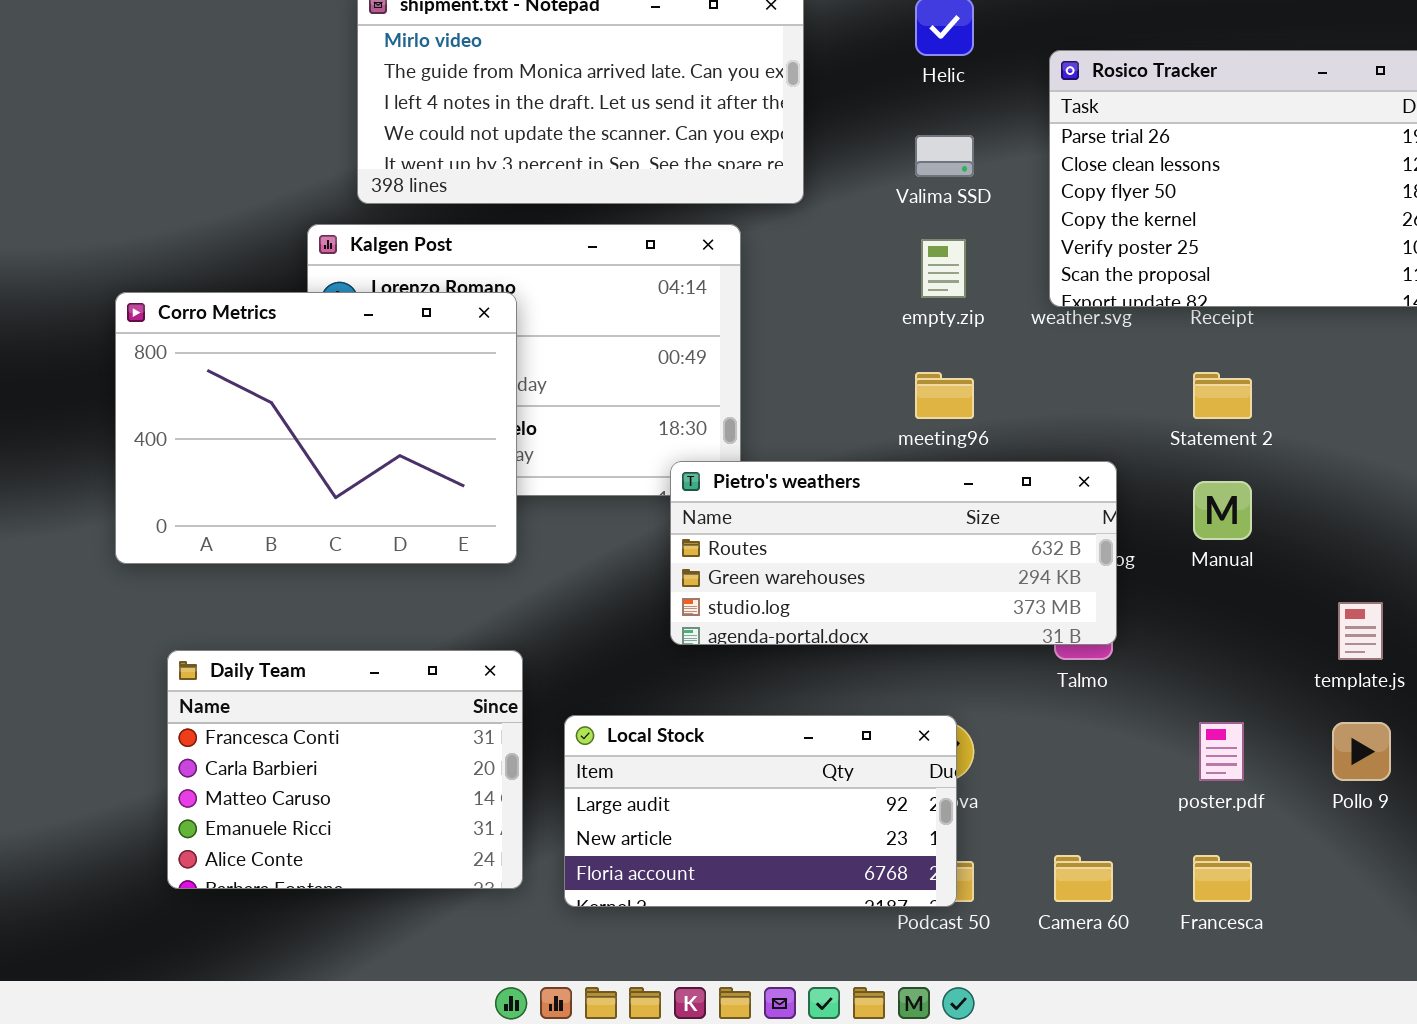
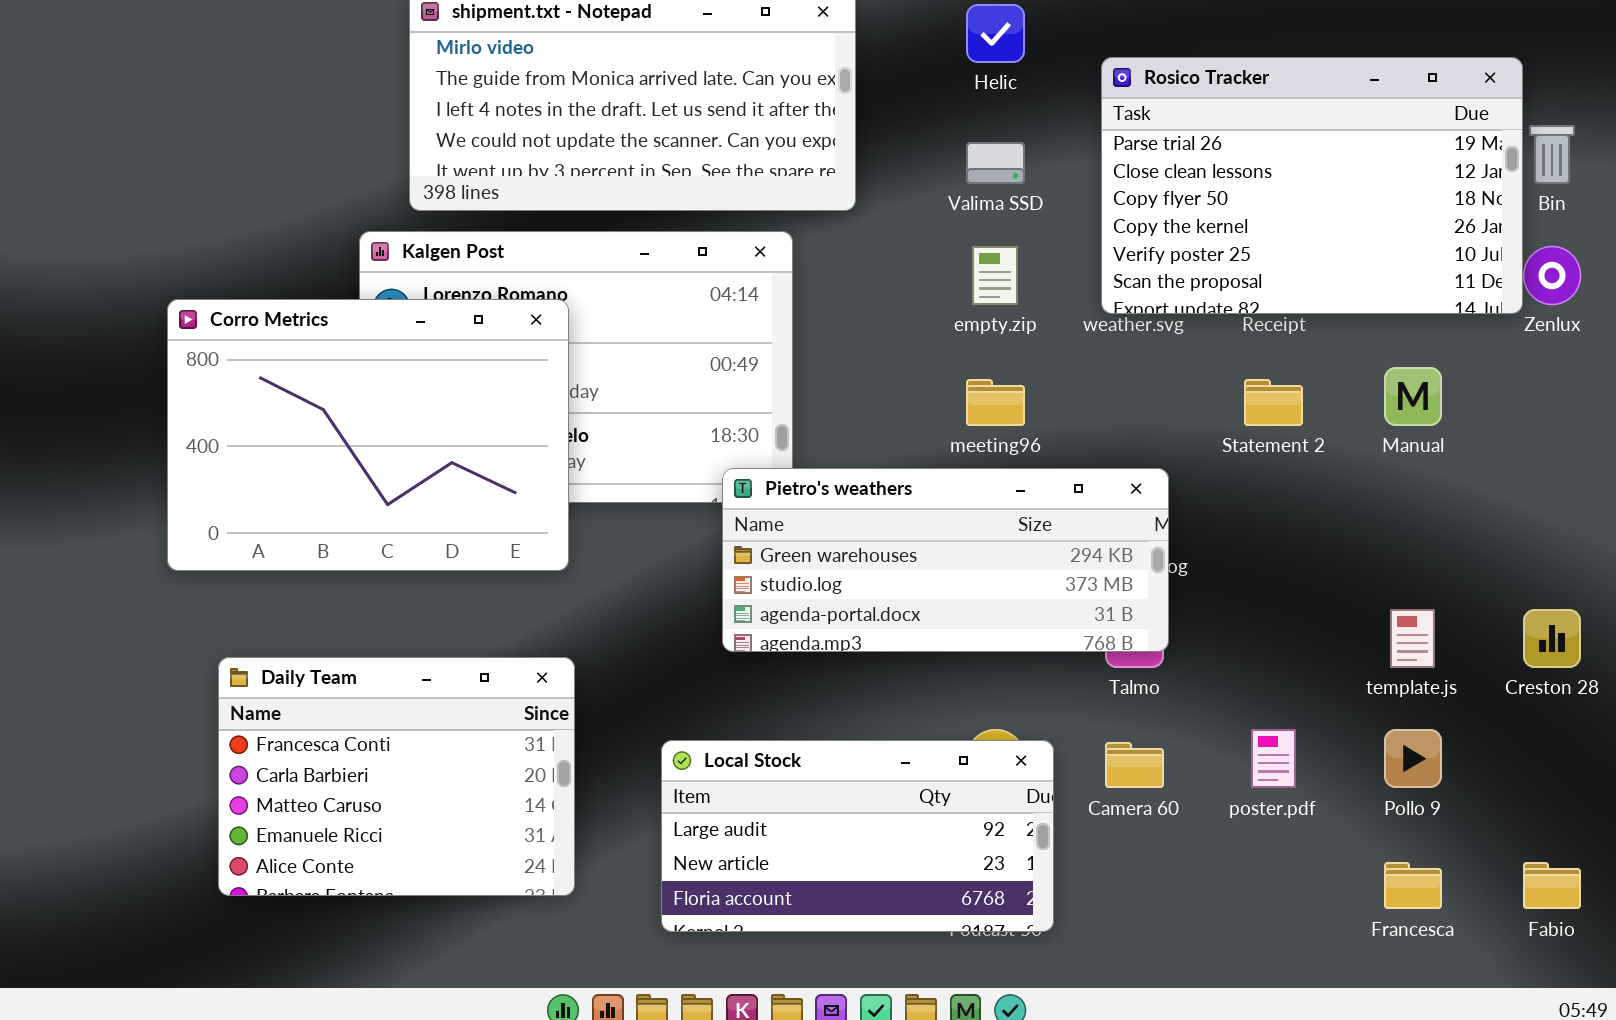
Pietro's weathers: [670,461,1117,645] -> [722,468,1169,652], scrolled down 1 row
Manual: [1193,481,1252,540] -> [1384,367,1442,426], moved
Local Stock: [564,715,957,907] -> [661,740,1054,932], moved
Camera 60: [1054,855,1113,902] -> [1105,742,1164,788], moved
Francesca: [1193,855,1252,902] -> [1384,862,1442,909], moved

